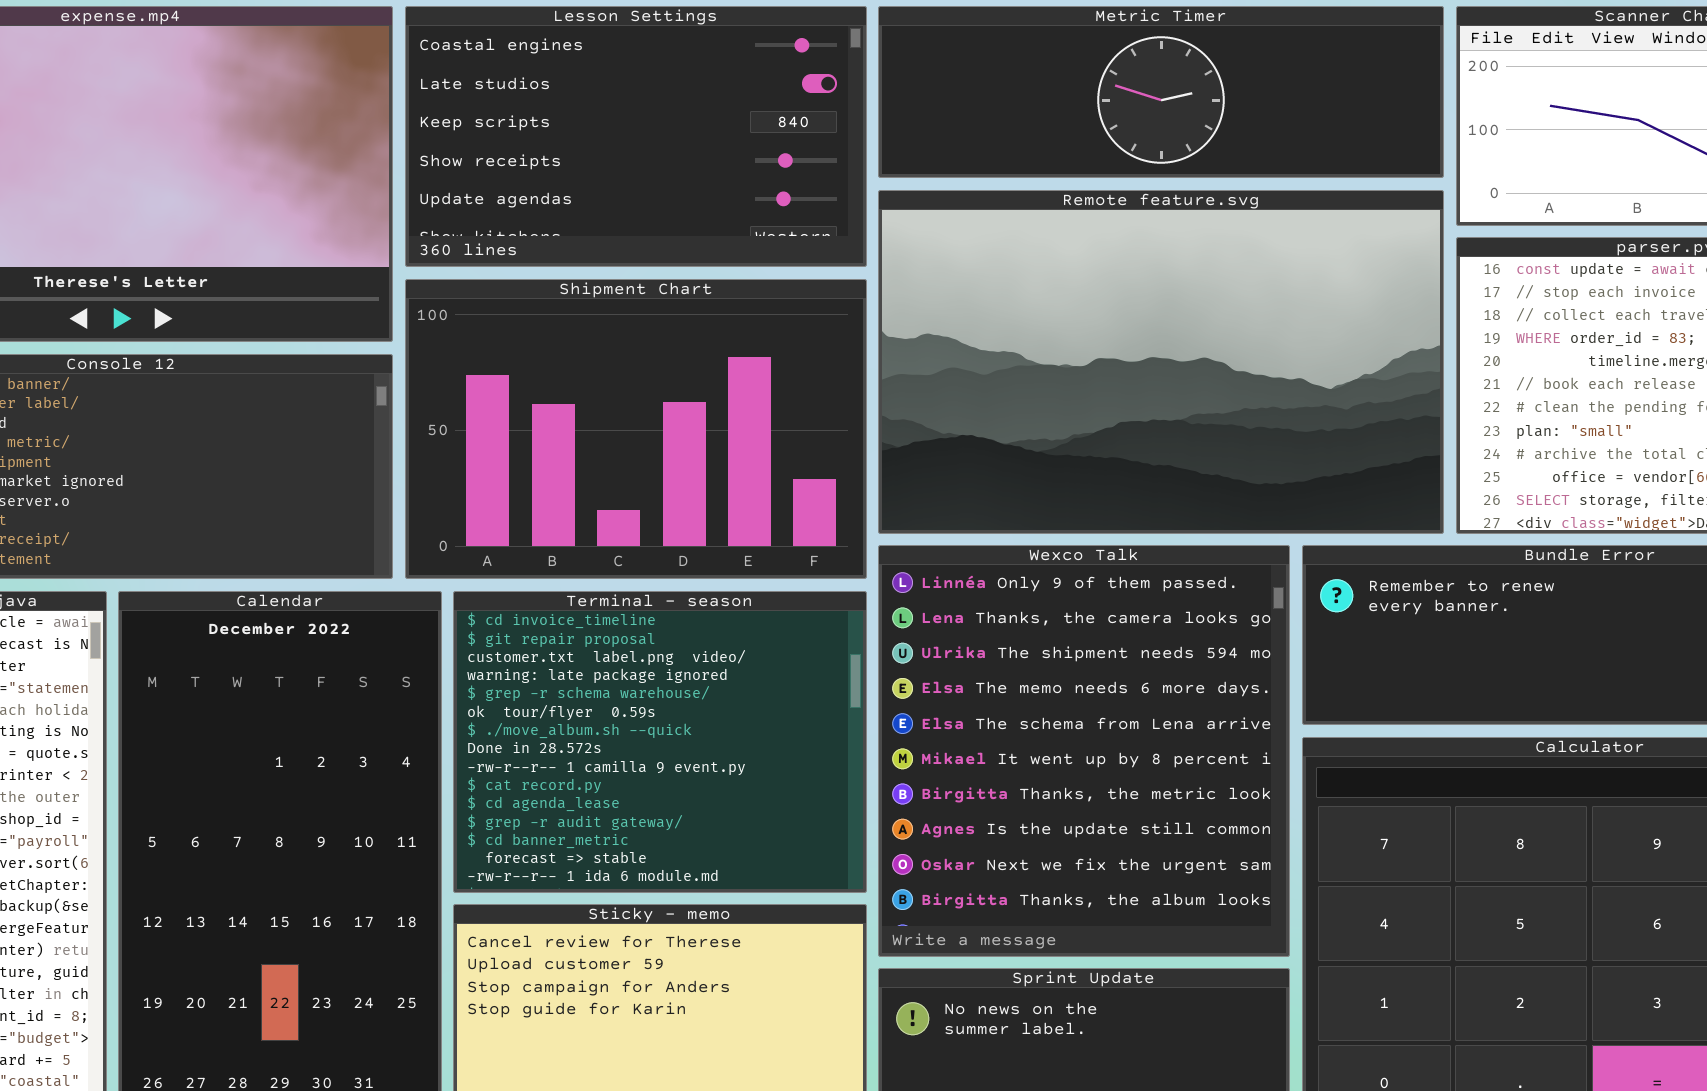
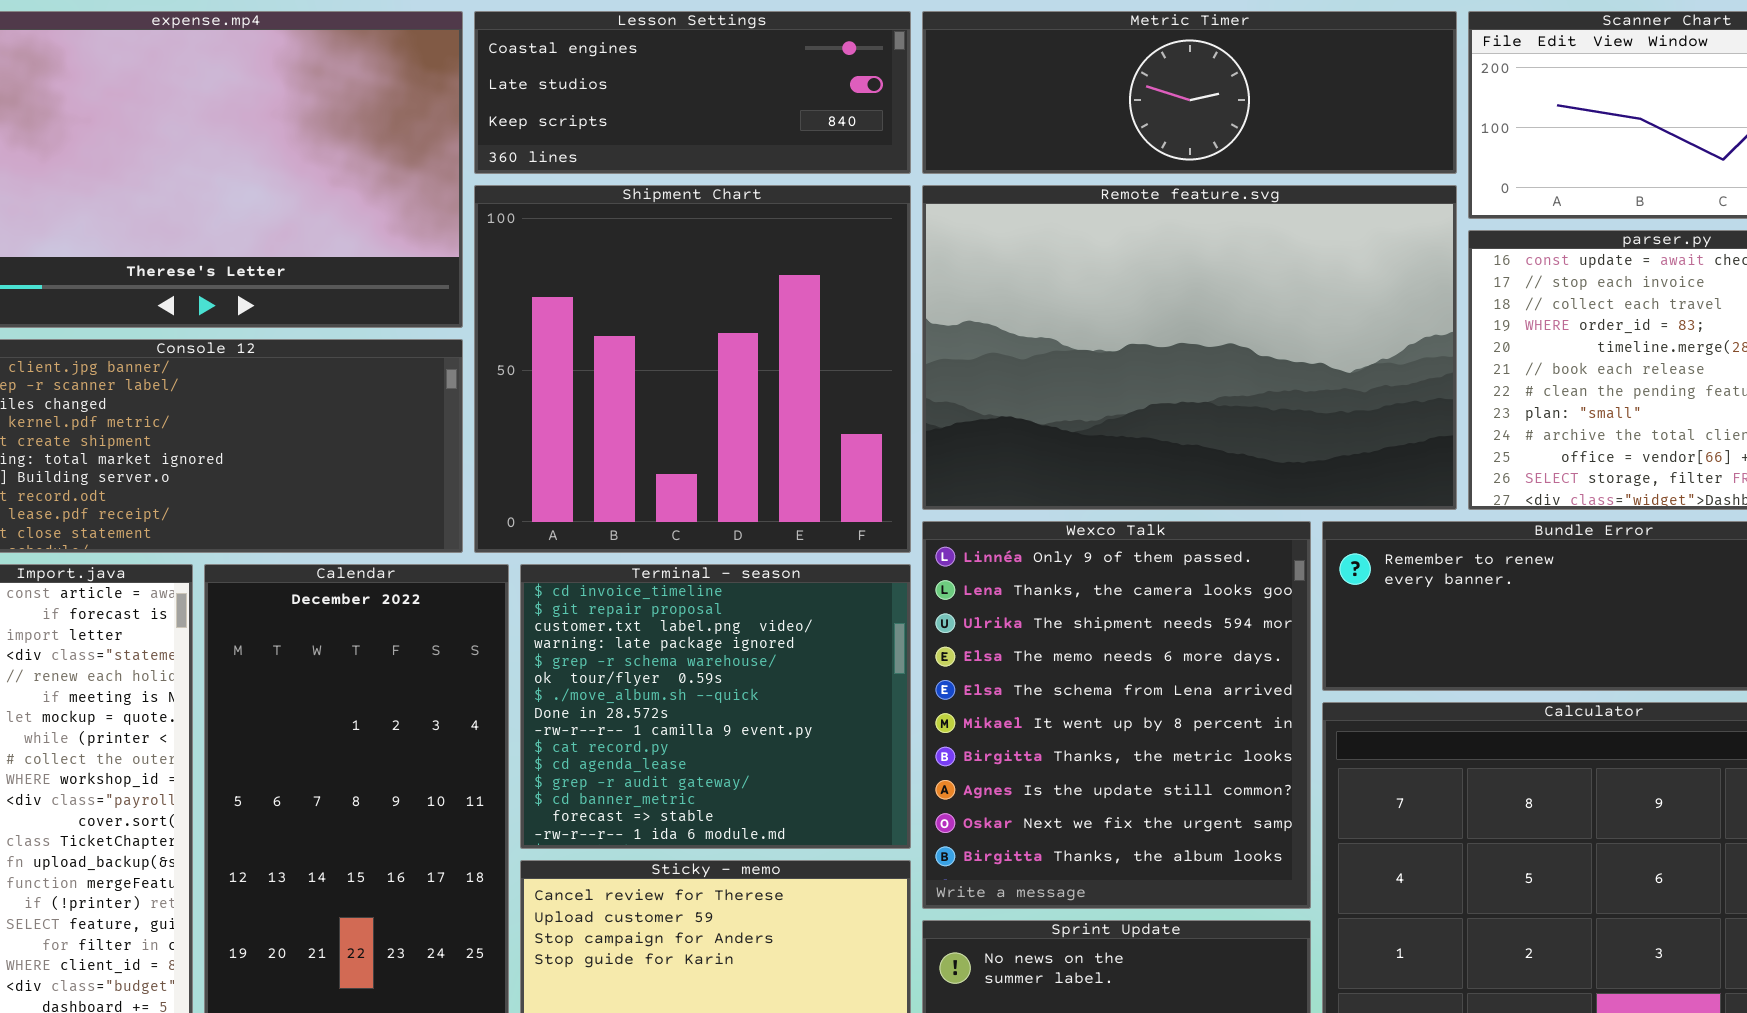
Lesson Settings: [405,6,867,267] -> [474,11,911,174], resized
Shipment Chart: [405,279,867,579] -> [474,185,911,553], resized

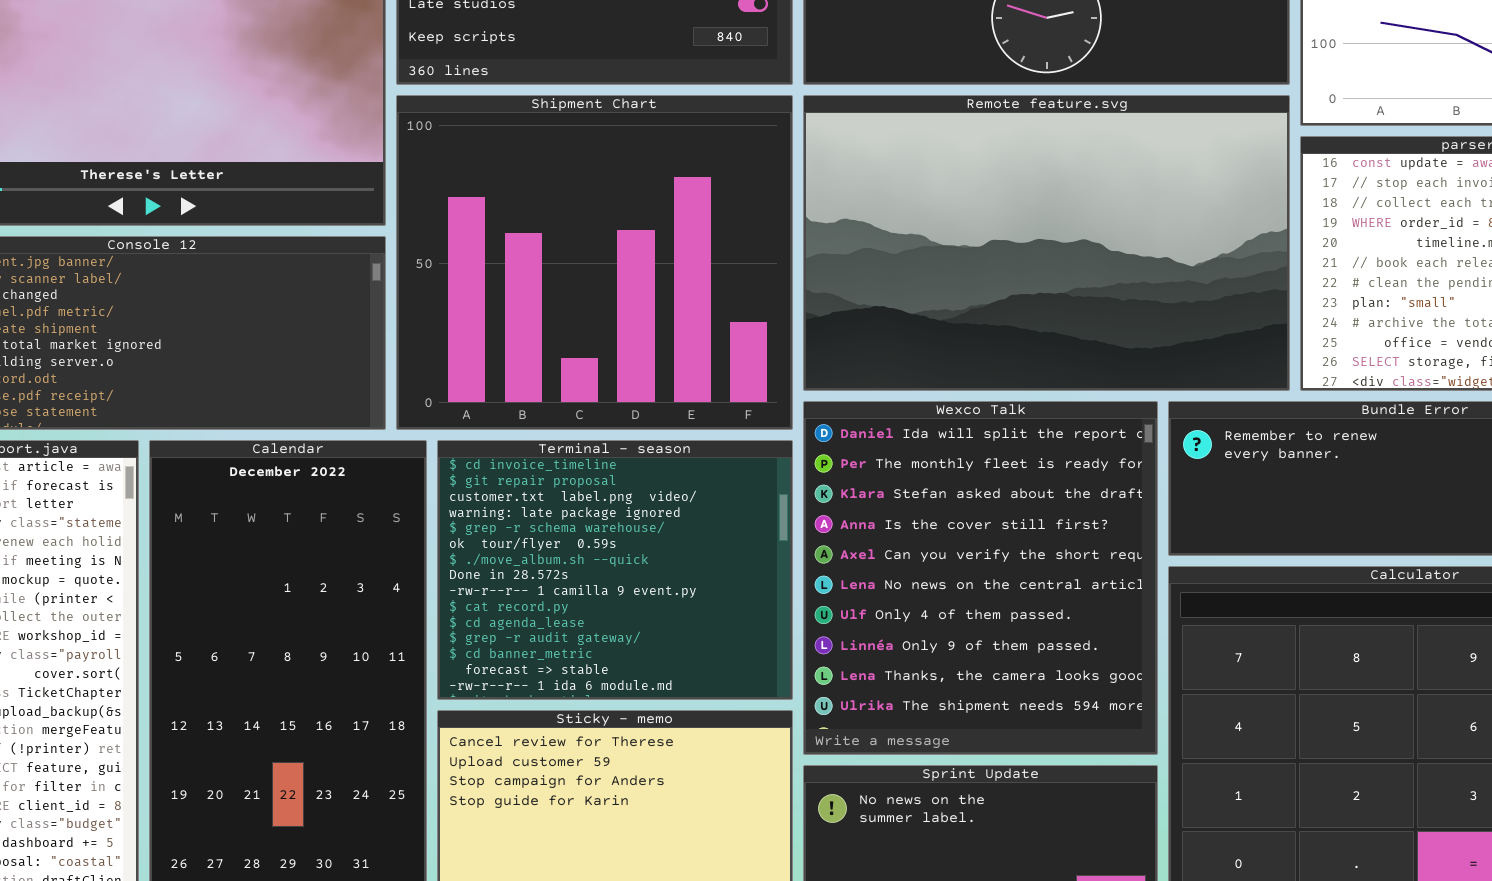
Wexco Talk: [922,521,1311,909] -> [803,401,1158,755], scrolled up 7 rows

